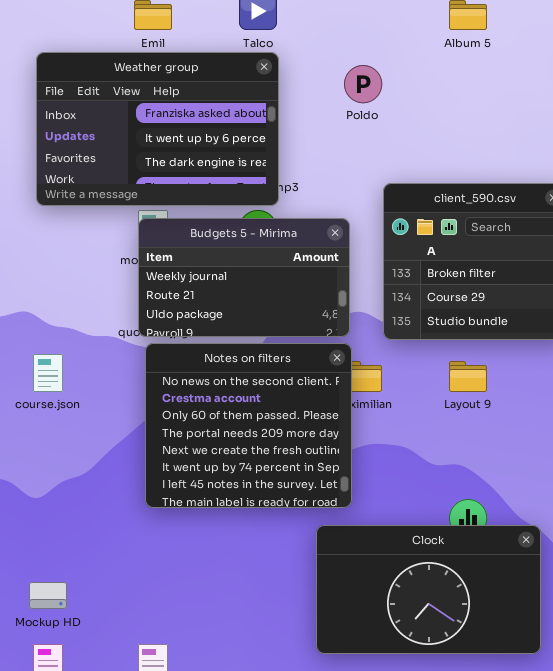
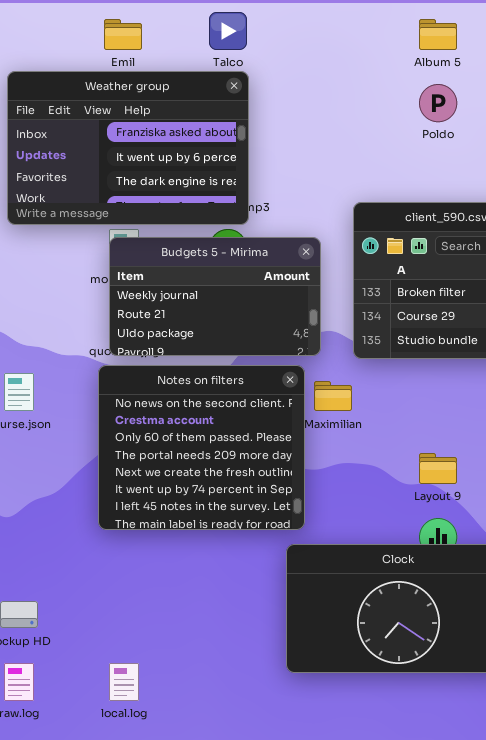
Poldo: [344,65,382,103] -> [419,84,457,122], moved
Notes on filters: [145,343,352,508] -> [98,365,305,530], moved
Layout 9: [449,361,487,392] -> [419,453,457,484], moved

